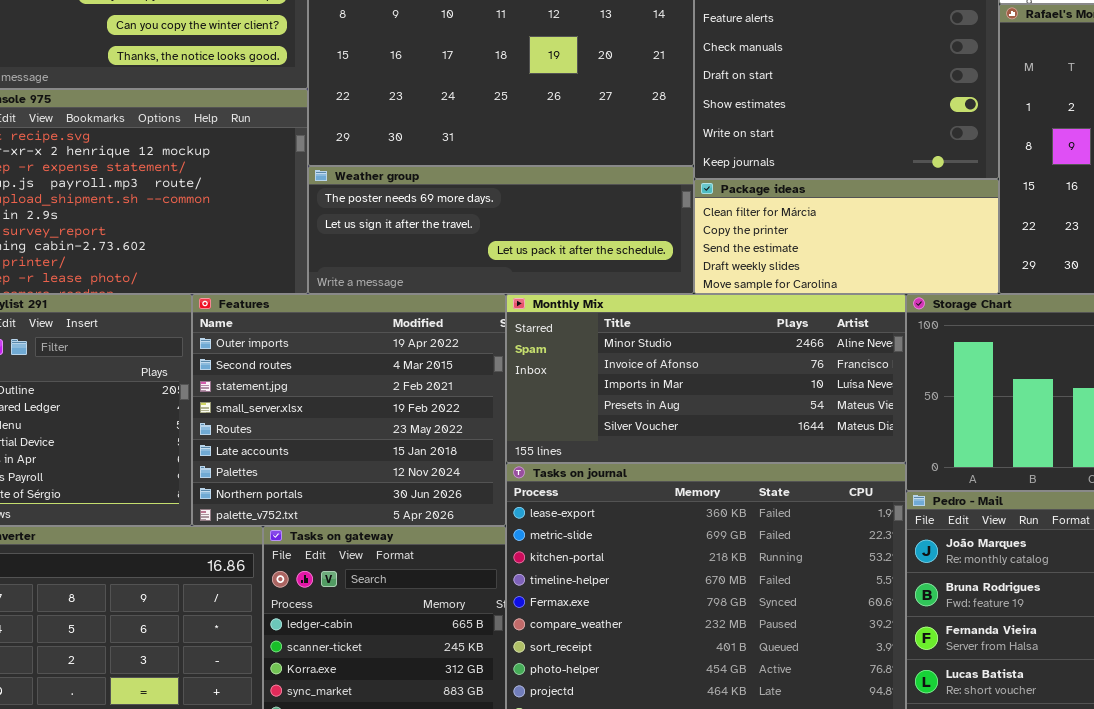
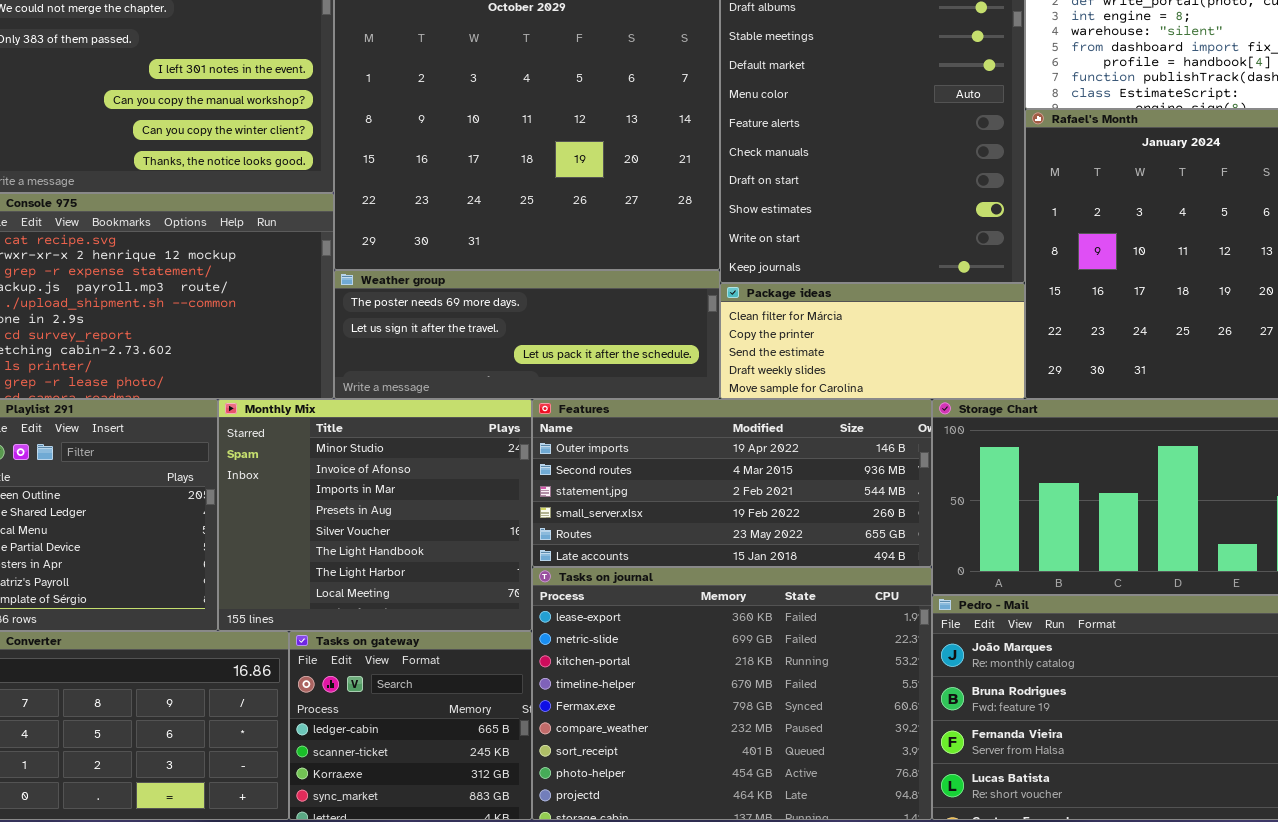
Features: [192,294,506,526] -> [532,399,932,567], moved, resized
Monthly Mix: [506,294,906,463] -> [218,399,532,631], moved, resized

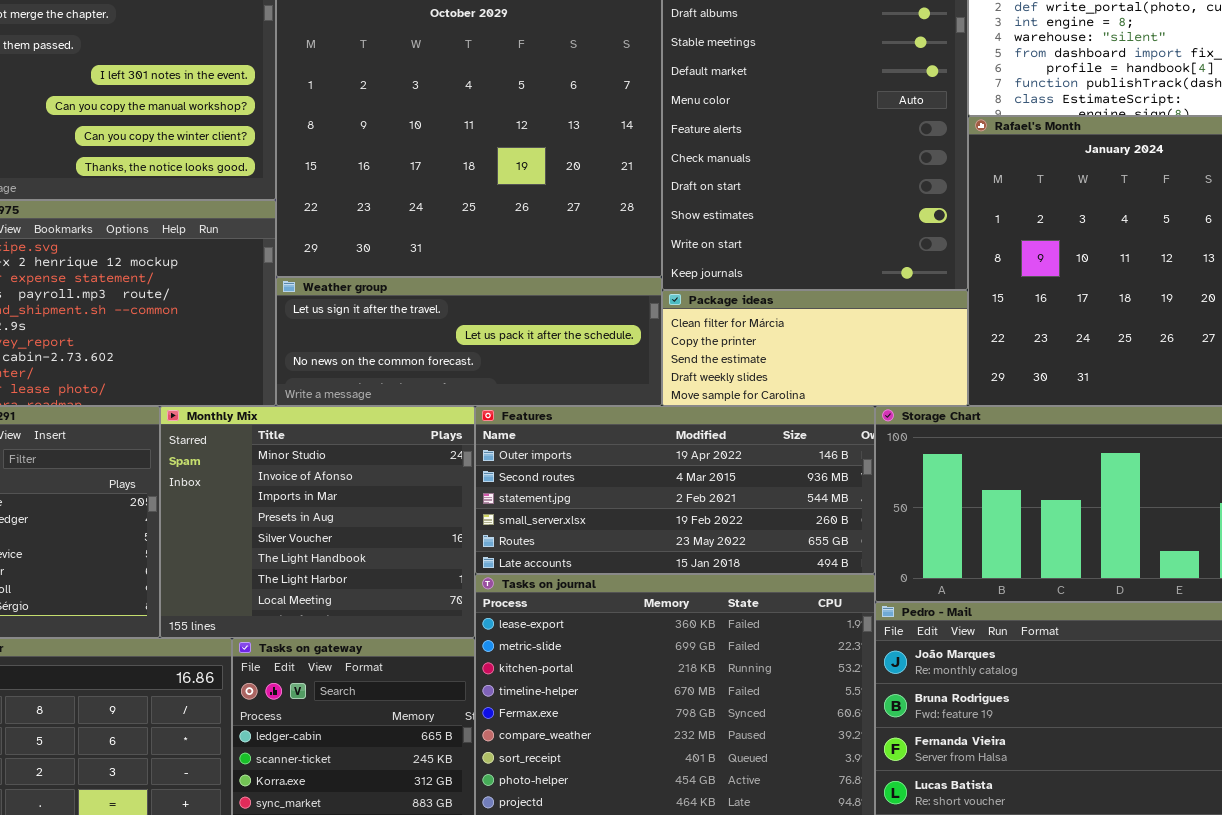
Weather group: [334,270,720,399] -> [276,277,662,406], scrolled down 1 row

